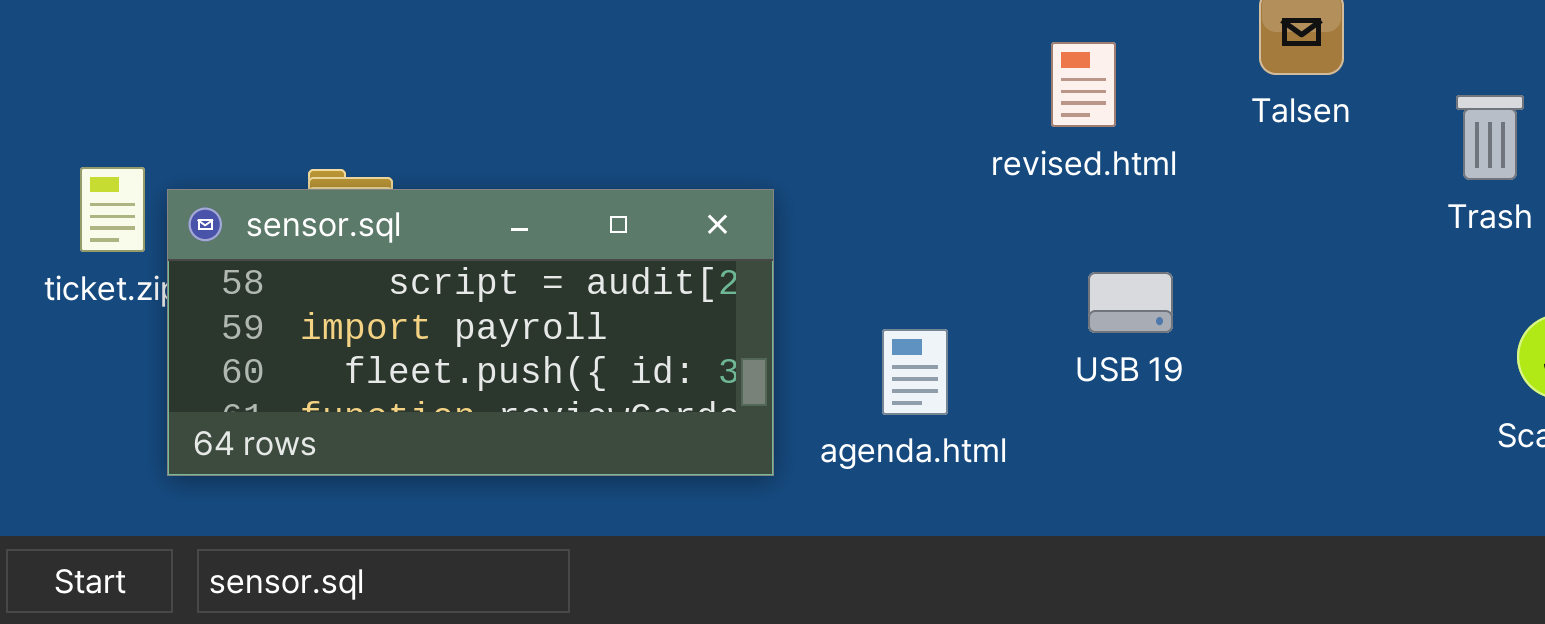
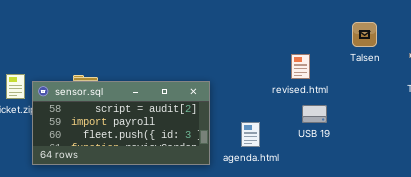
revised.html: [1051,42,1116,127] -> [291,54,310,79], moved

